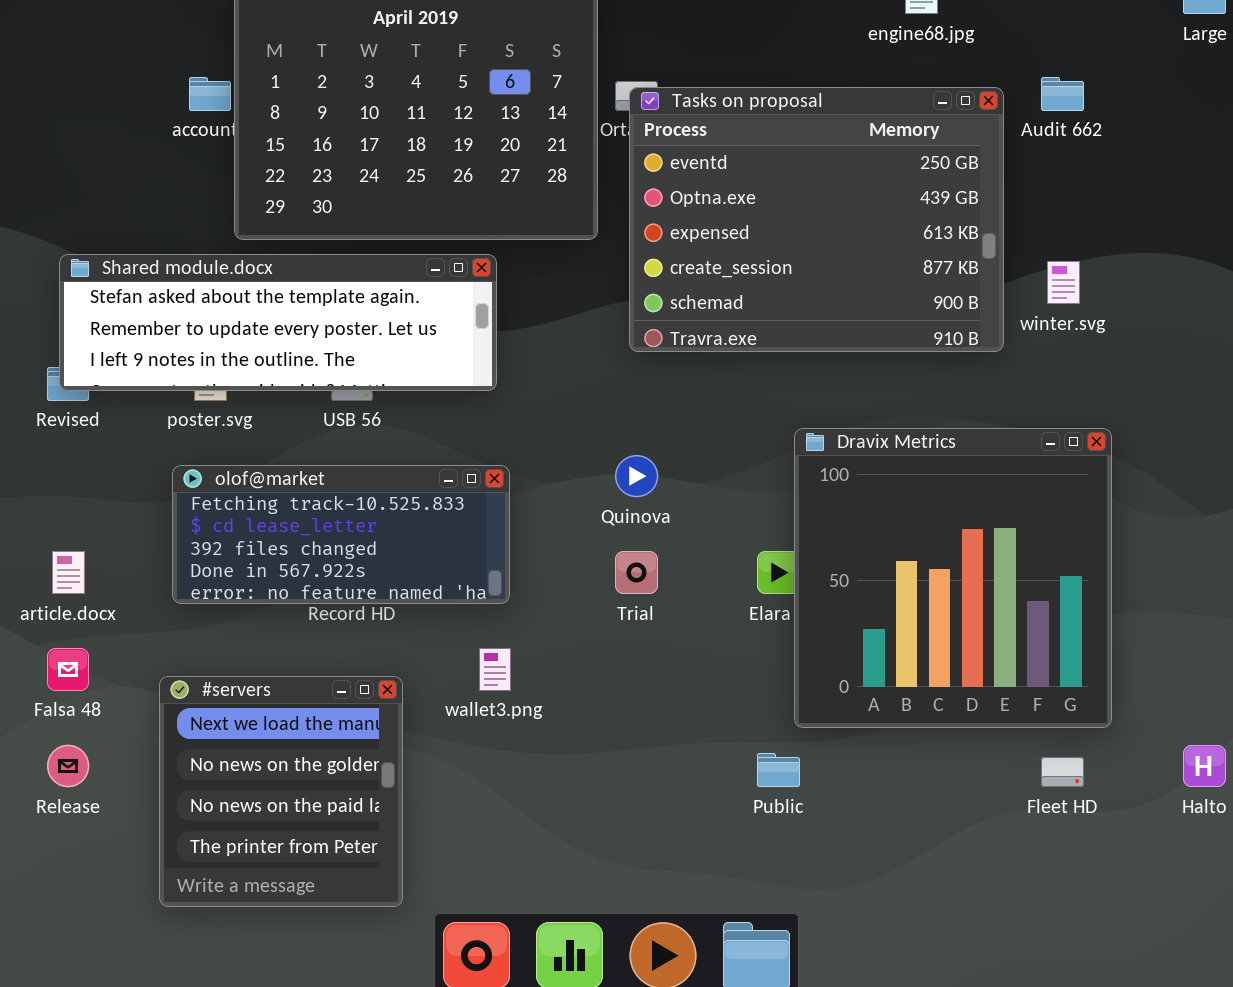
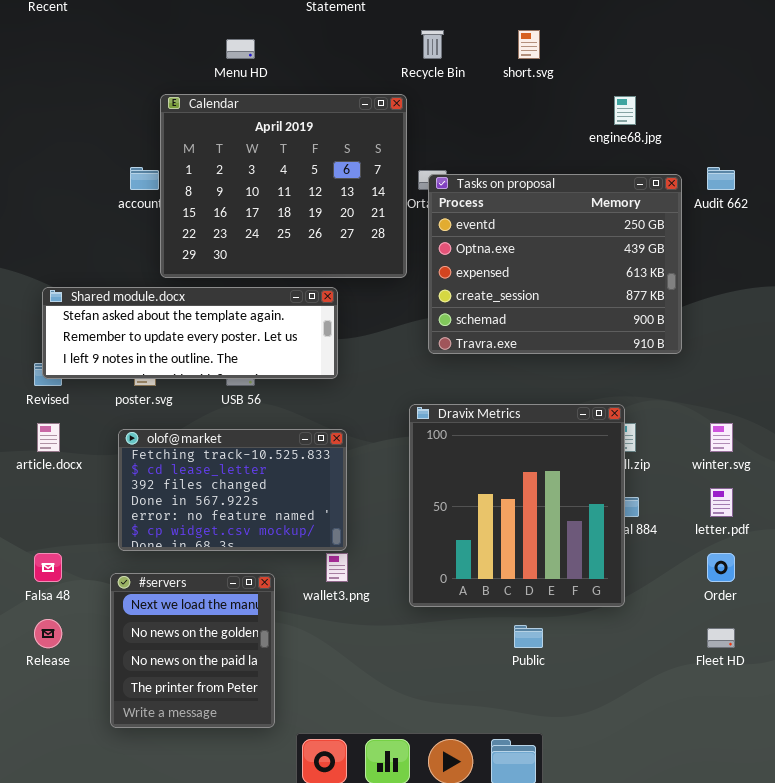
winter.svg: [1047,261,1080,304] -> [710,423,733,452], moved
Dravix Metrics: [794,428,1112,728] -> [409,404,625,607], moved
olof@market: [172,465,510,604] -> [118,429,347,551], resized
article.docx: [52,551,85,594] -> [37,423,60,452], moved

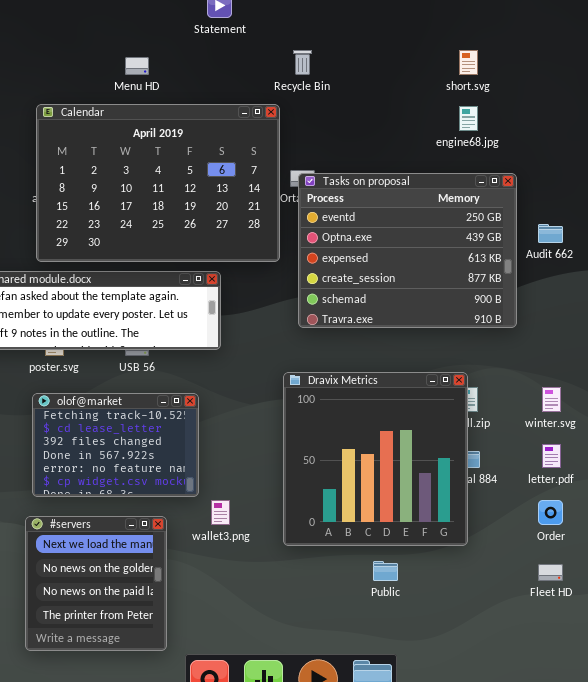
short.svg: [518,30,540,59] -> [459,50,478,75], moved
Calendar: [160,94,407,278] -> [36,104,280,262], resized
Audit 662: [707,167,735,190] -> [538,224,563,243], moved
olof@market: [118,429,347,551] -> [32,393,199,497], resized

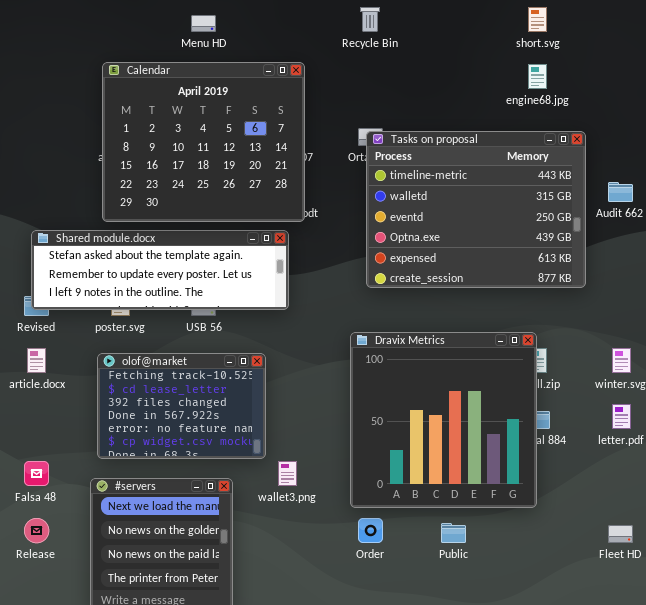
Calendar: [36,104,280,262] -> [102,62,305,222], resized
Tasks on proposal: [298,173,517,328] -> [366,131,586,288], scrolled up 2 rows
Order: [538,500,563,525] -> [358,518,383,543], moved

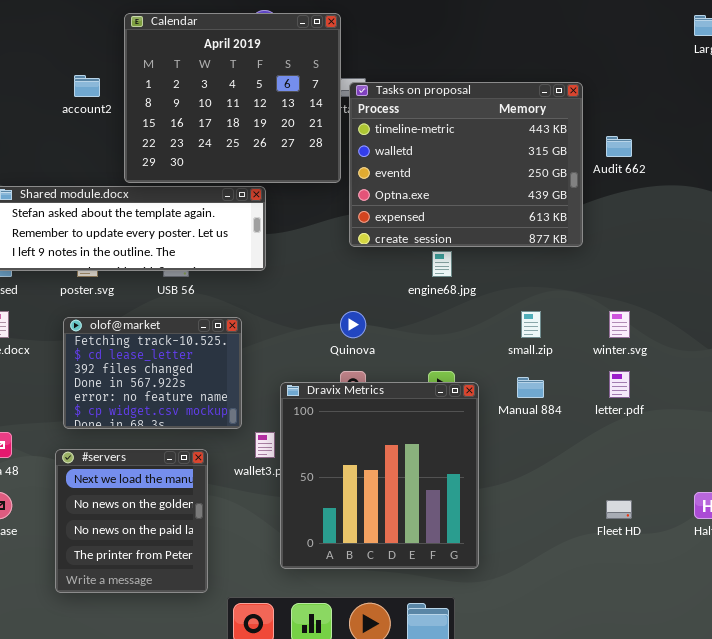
Calendar: [102,62,305,222] -> [124,13,341,183], moved
engine68.jpg: [528,64,547,89] -> [432,251,452,277], moved
Dravix Metrics: [350,332,537,508] -> [280,382,479,569], moved

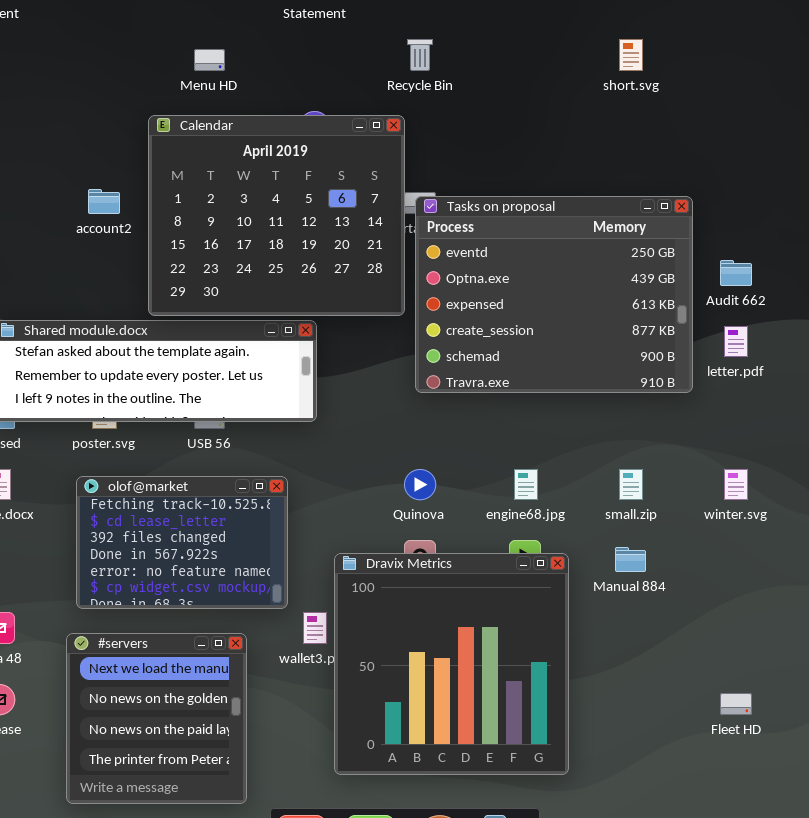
Tasks on proposal: [349,82,583,247] -> [415,196,693,393], scrolled down 2 rows
engine68.jpg: [432,251,452,277] -> [514,469,538,500], moved
letter.pdf: [609,371,630,398] -> [724,326,748,357], moved

